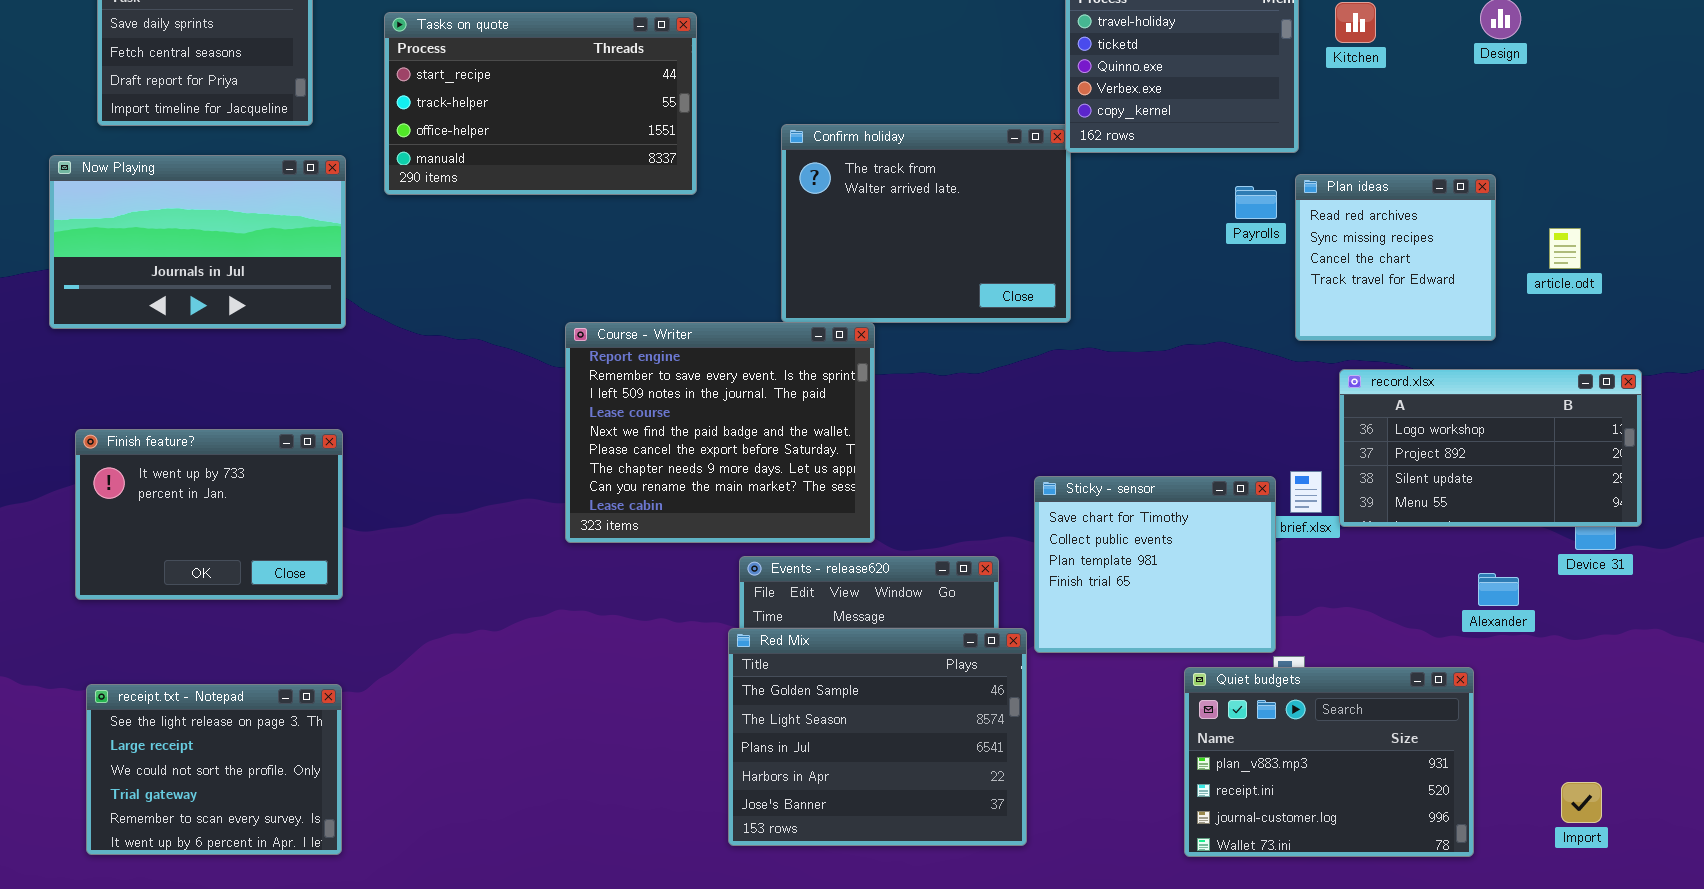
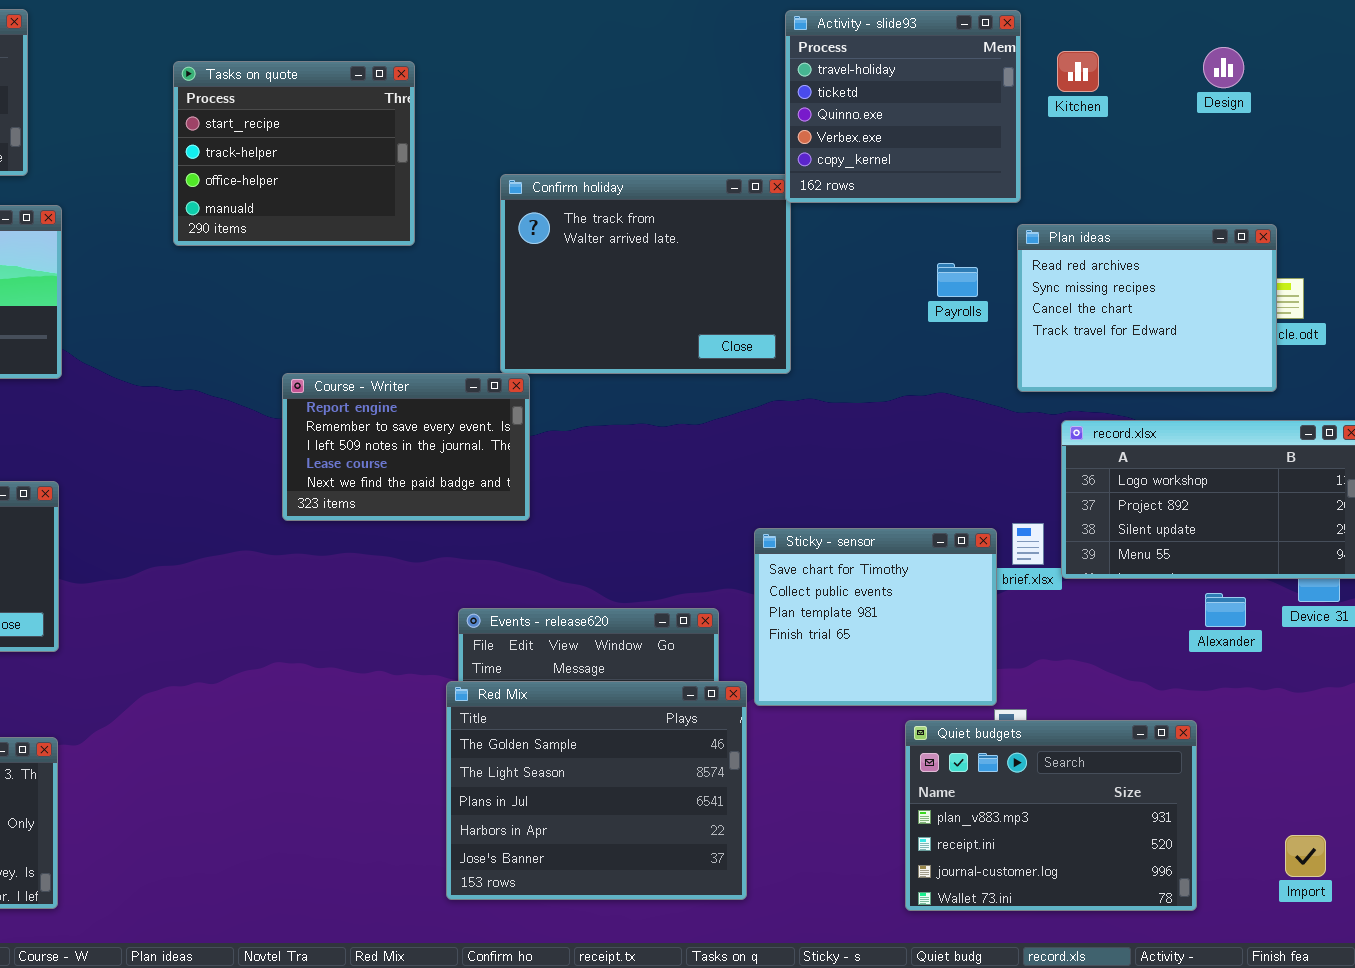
Tasks on quote: [384,12,697,195] -> [173,61,415,246], resized
Plan ideas: [1295,174,1496,341] -> [1017,224,1277,392], resized
Payrolls: [1235,186,1277,219] -> [937,263,978,297], moved
Course - Writer: [565,322,875,543] -> [282,373,530,521], resized
Alexander: [1478,573,1519,606] -> [1205,593,1246,627], moved

